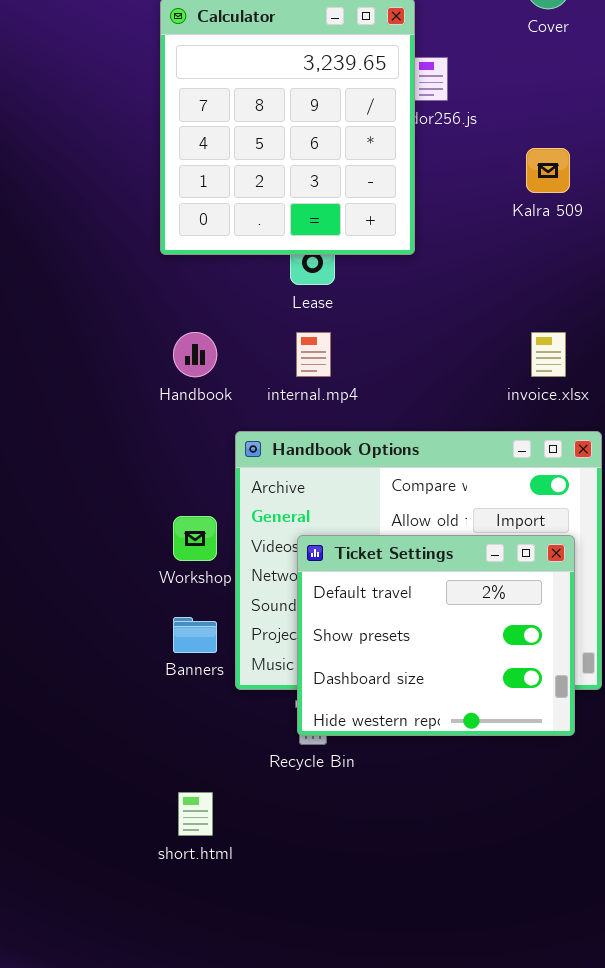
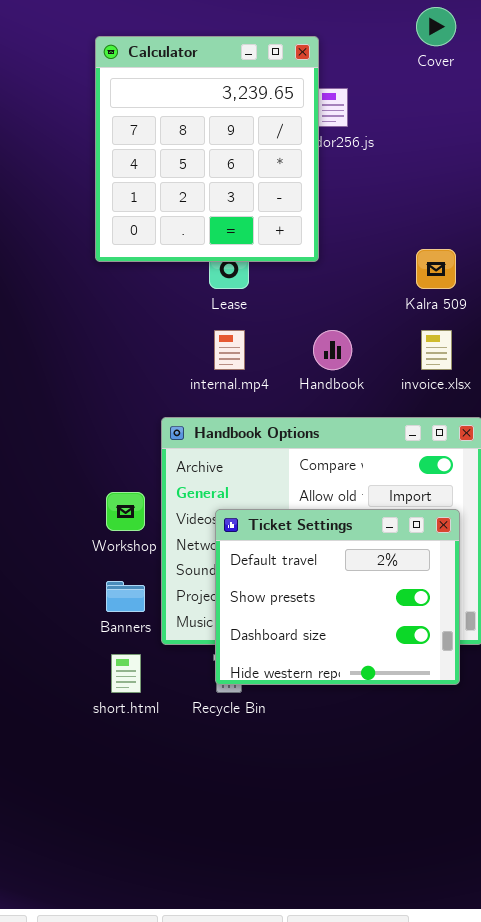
Kalra 509: [526,148,570,193] -> [416,249,456,289], moved
Handbook: [173,332,217,377] -> [313,330,352,370], moved
short.html: [178,792,213,836] -> [111,654,141,693], moved

